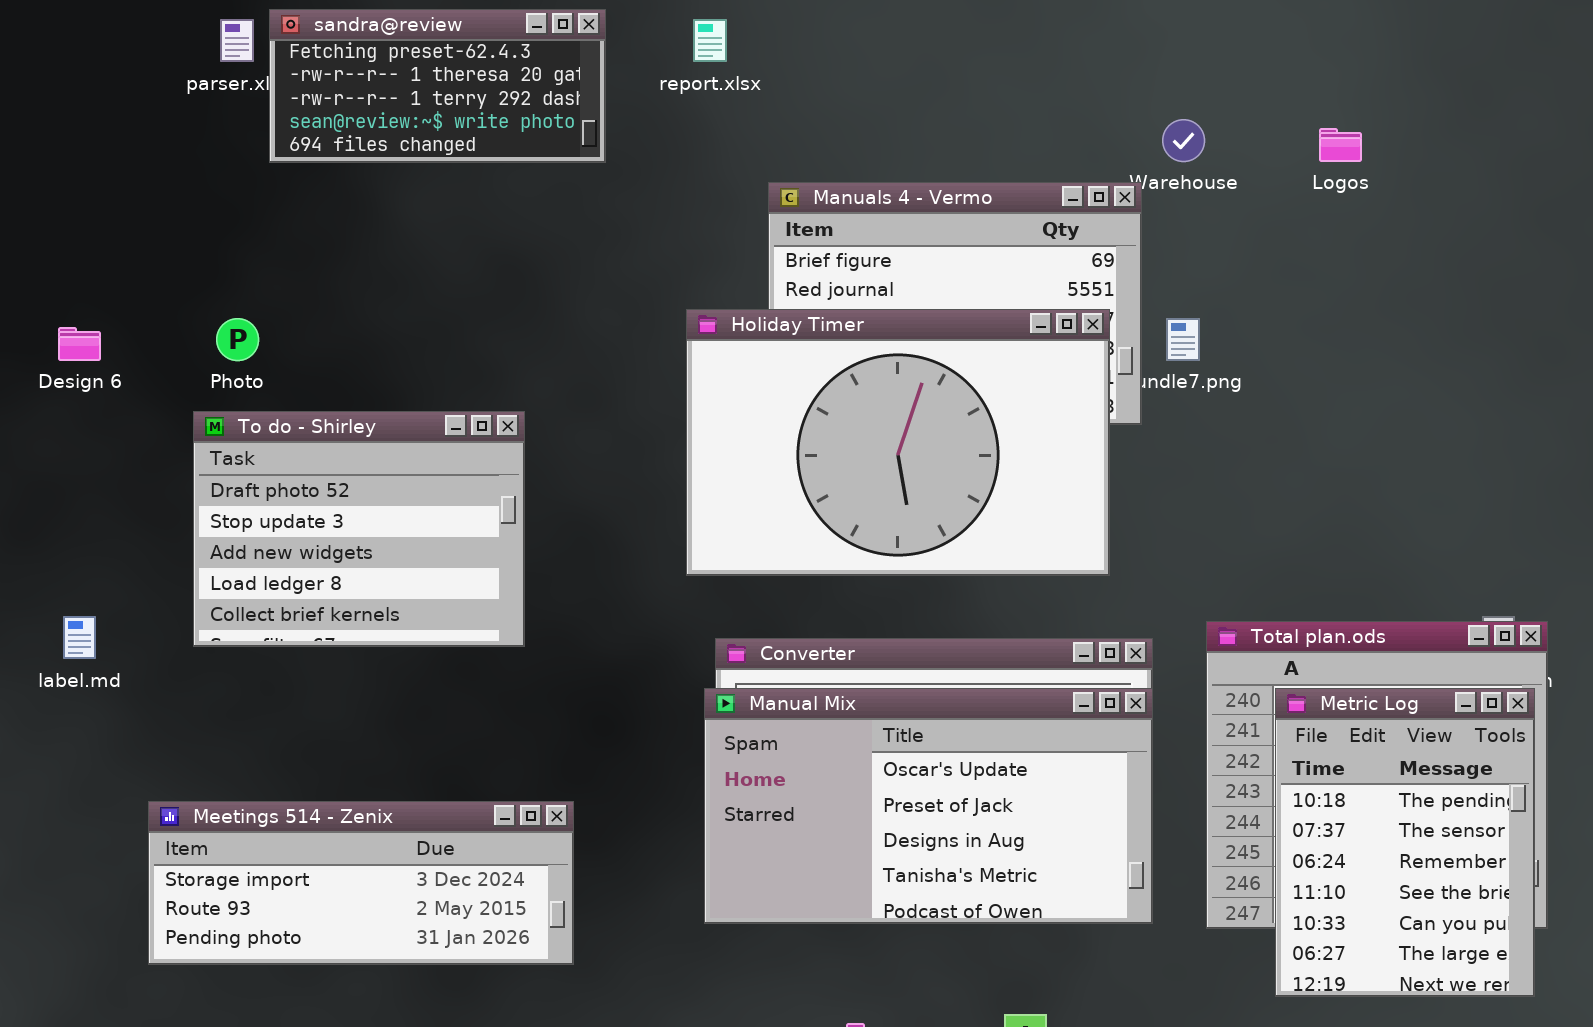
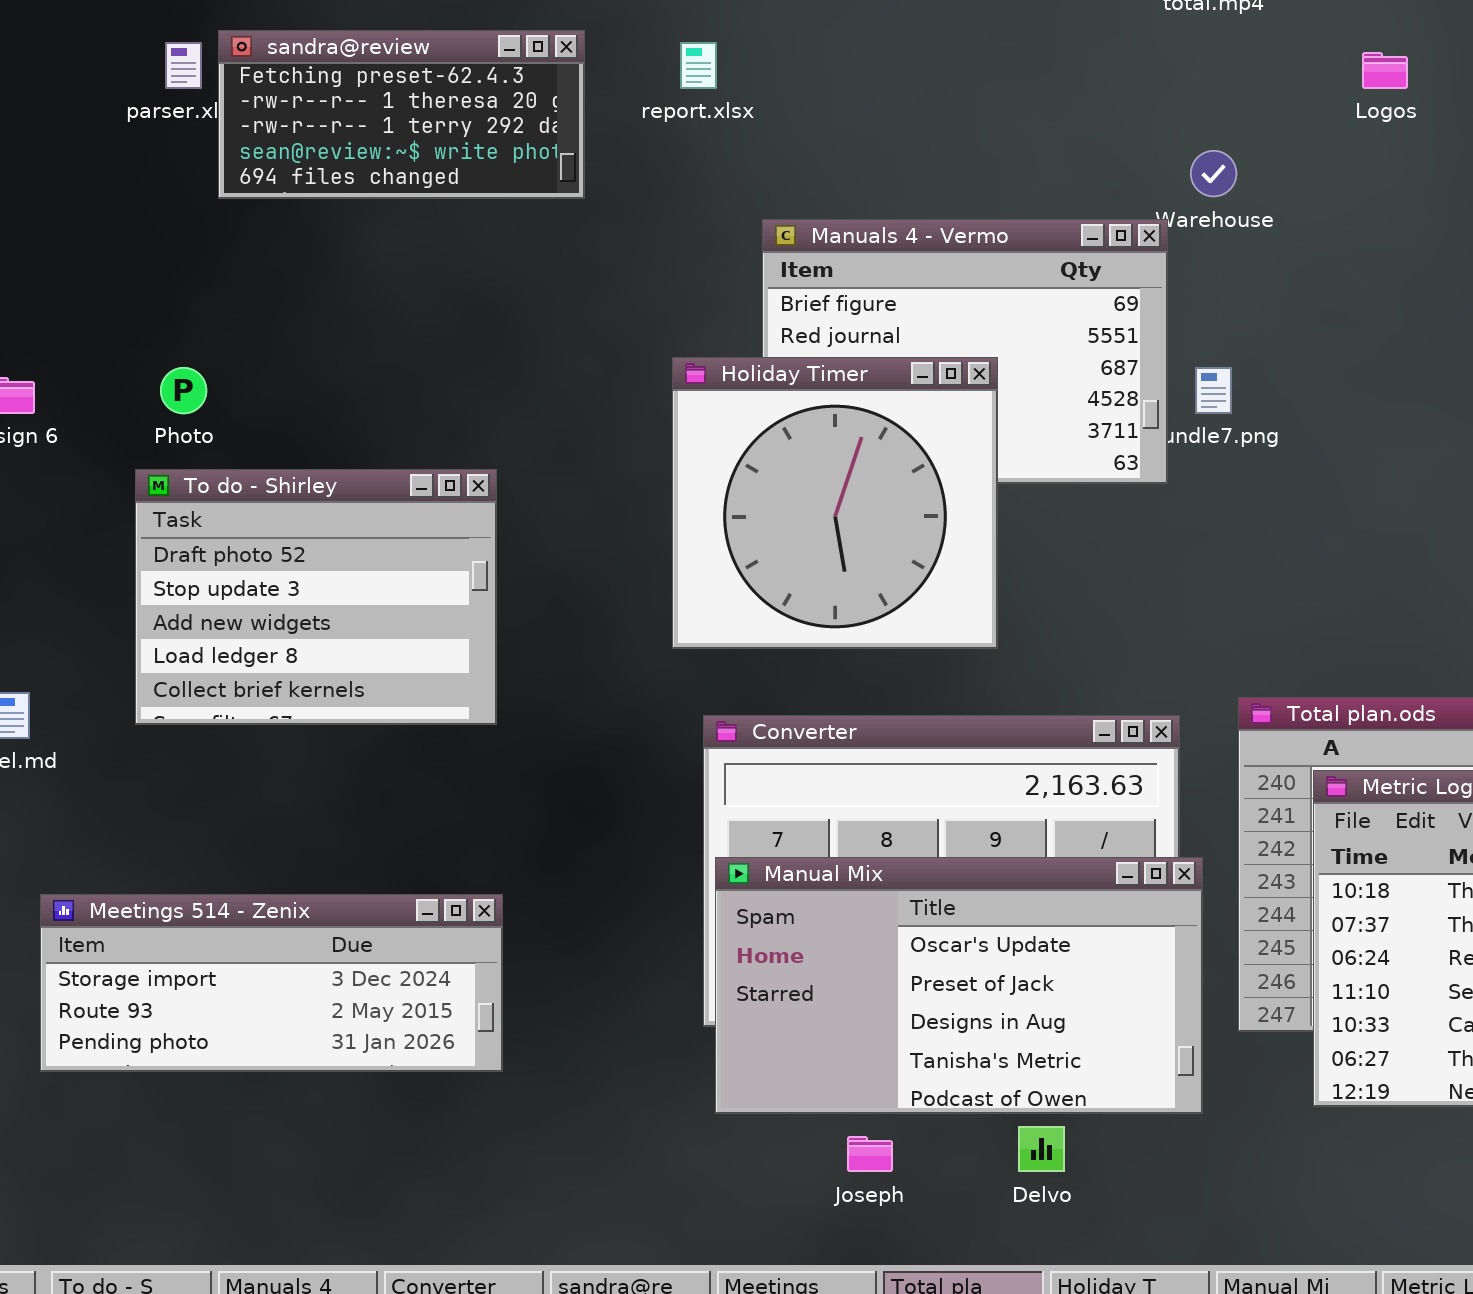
Logos: [1319,128,1362,162] -> [1362,52,1408,89], moved
Holiday Timer: [686,309,1110,576] -> [672,357,998,649], resized
Manual Mix: [704,688,1153,924] -> [715,857,1203,1114], moved
Meetings 514 - Zenix: [148,801,574,965] -> [40,894,503,1072], moved

